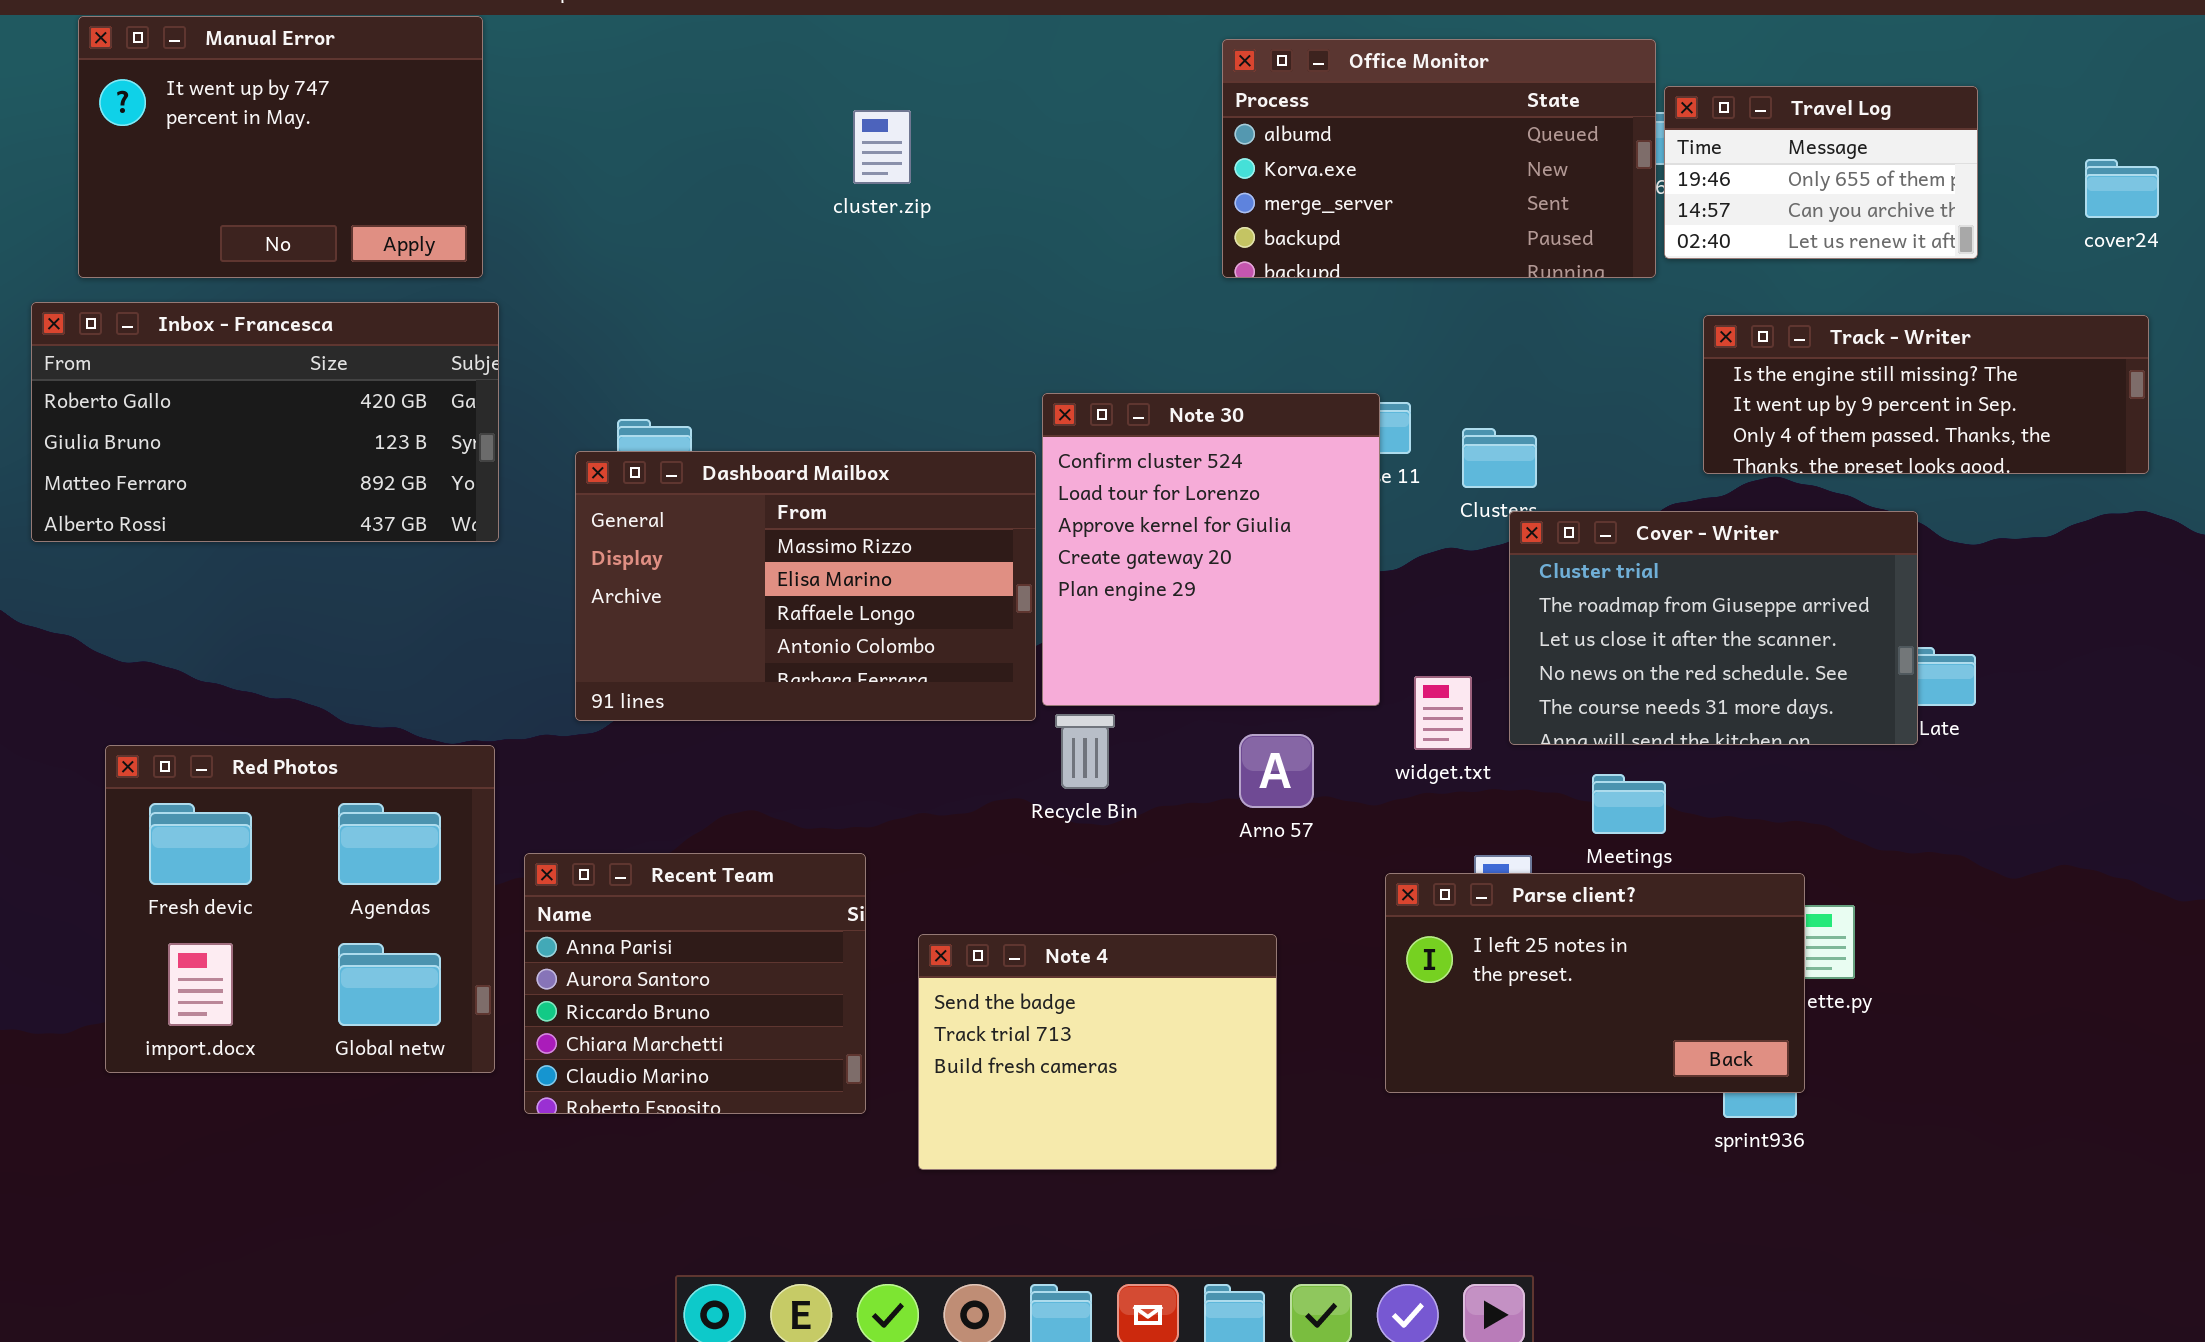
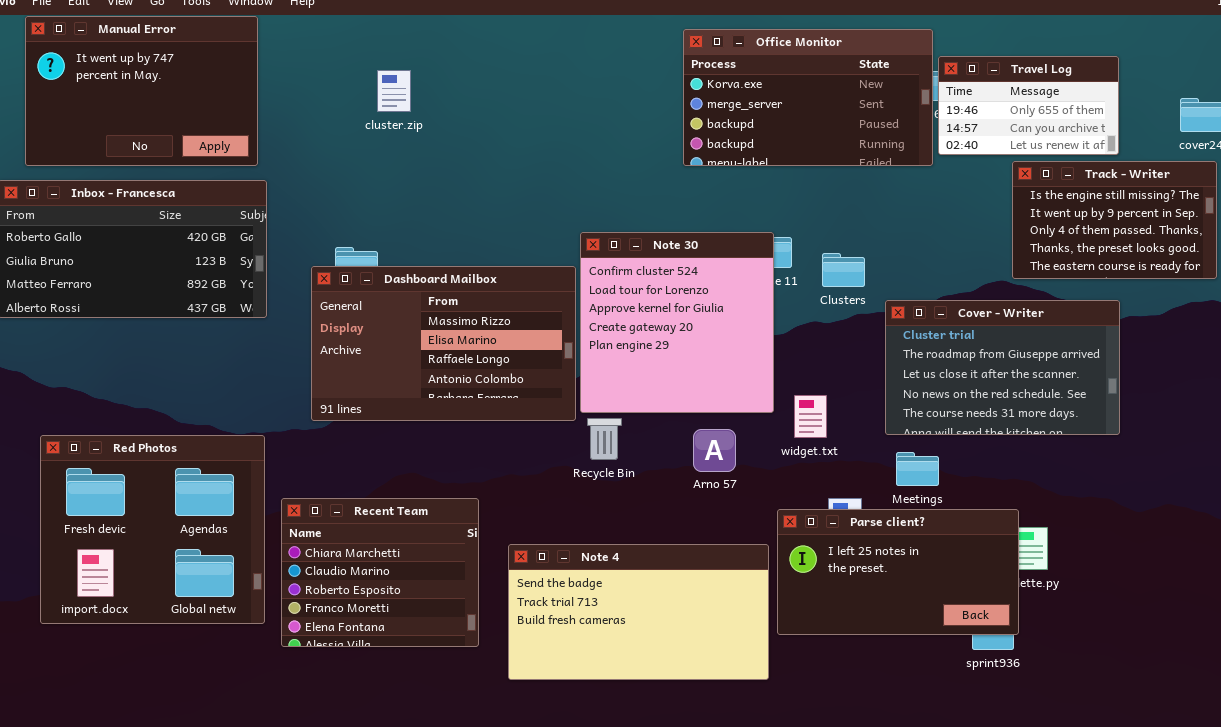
Office Monitor: [1222,39,1656,278] -> [683,29,933,166], scrolled down 1 row
cluster.zip: [853,110,911,184] -> [377,70,411,112], moved
Track - Writer: [1703,315,2149,474] -> [1012,161,1217,279], resized
Cover - Writer: [1509,511,1918,745] -> [885,300,1120,435], moved
Recent Team: [524,853,866,1114] -> [281,498,479,647], scrolled down 3 rows
Note 4: [918,934,1277,1170] -> [508,544,769,680], resized

